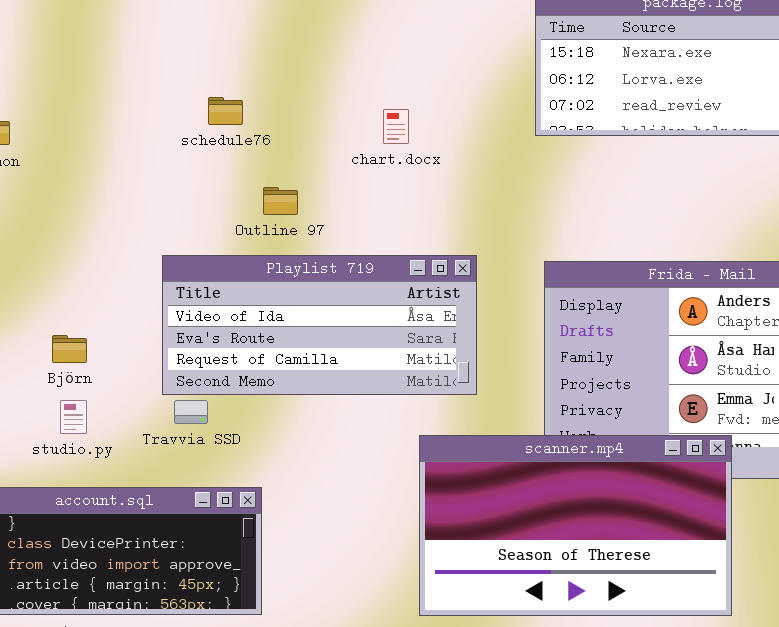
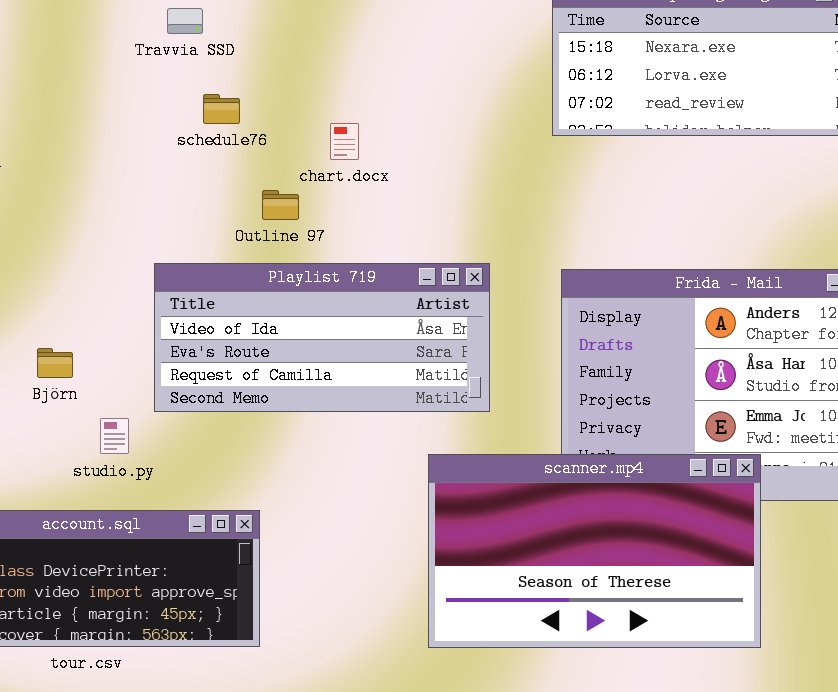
chart.docx: [383,109,409,144] -> [330,123,359,160], moved
studio.py: [60,400,87,434] -> [100,418,129,454], moved
Travvia SSD: [174,400,208,424] -> [167,8,203,34], moved

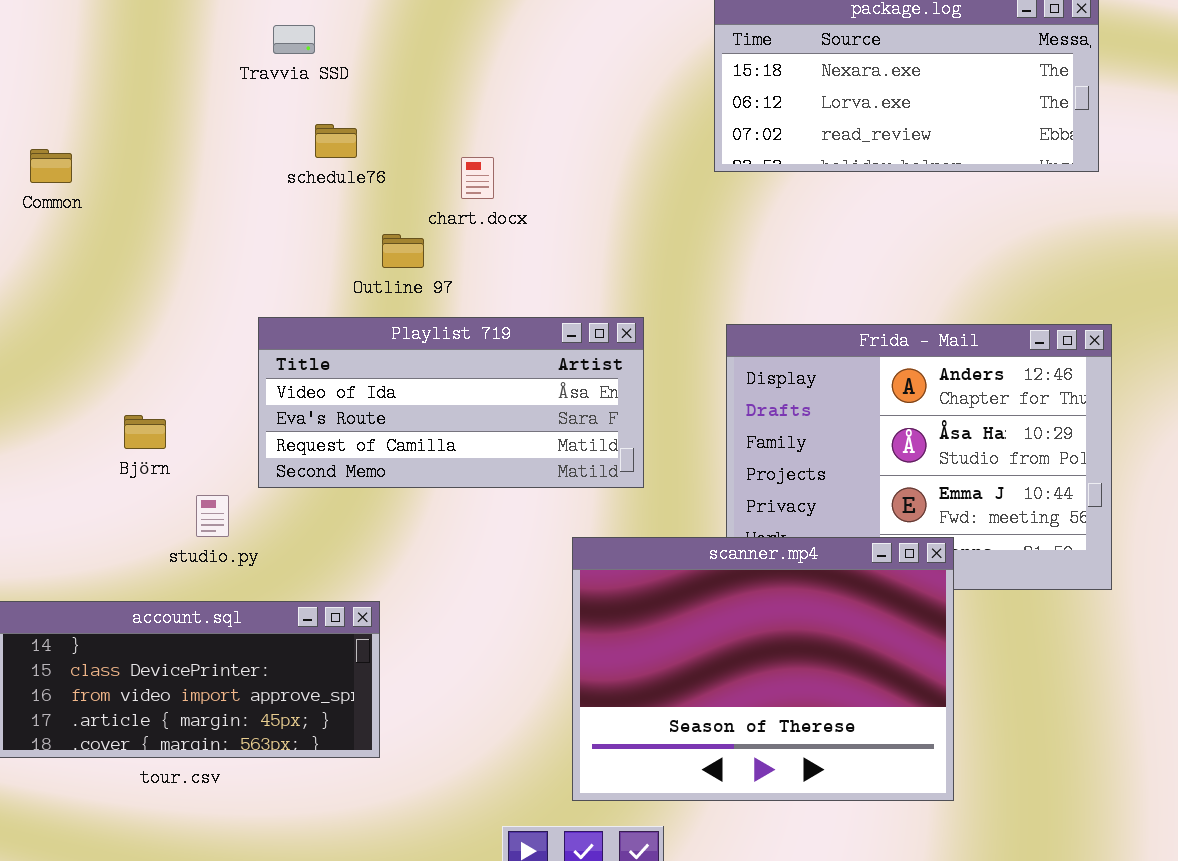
scanner.mp4: [428,454,761,648] -> [572,537,954,801], resized

